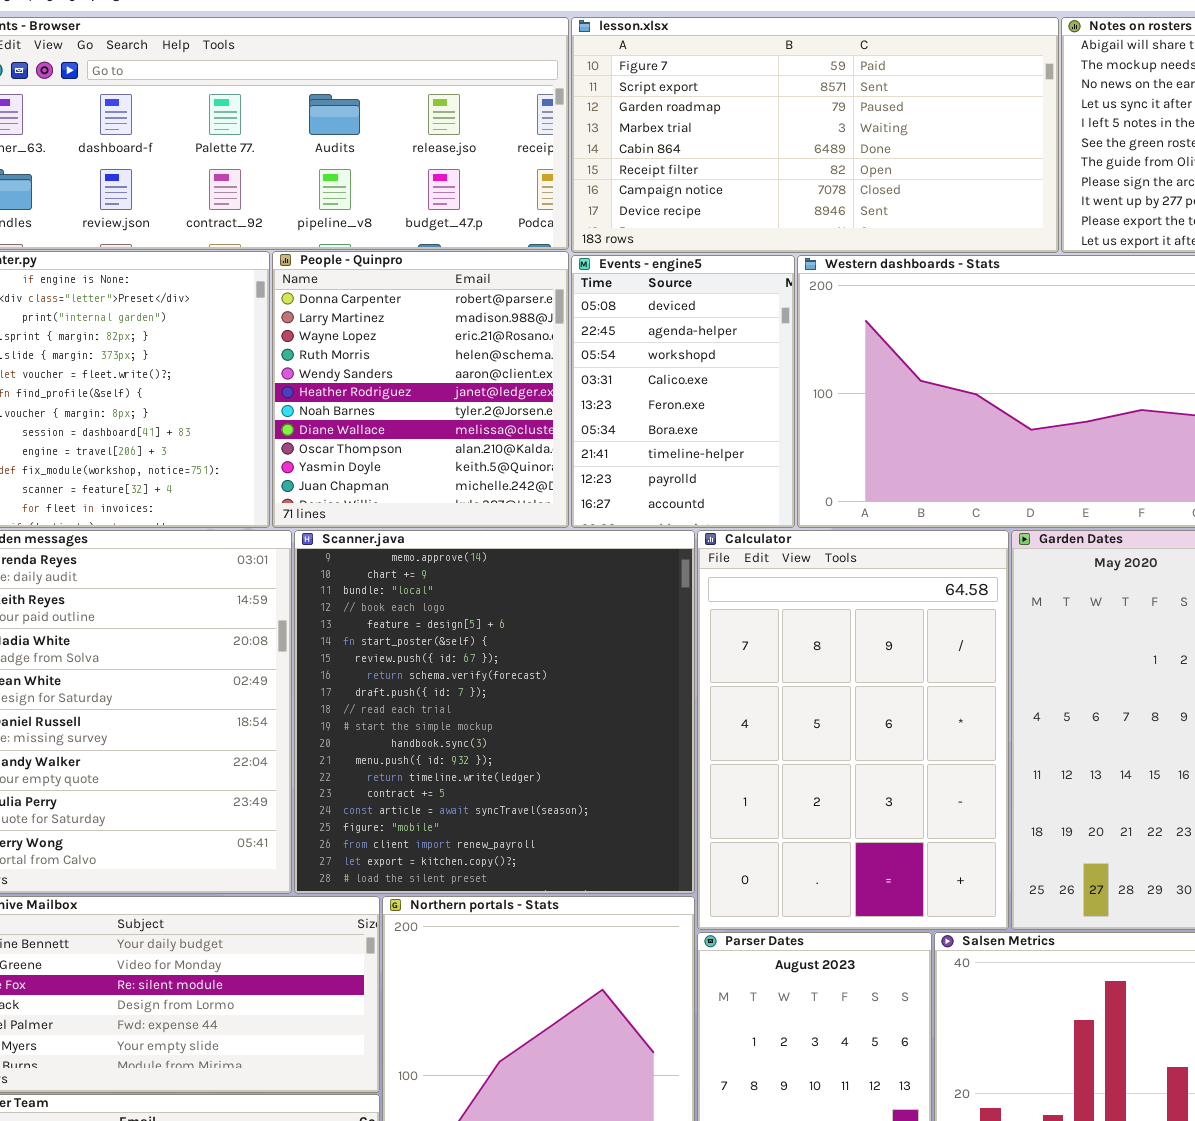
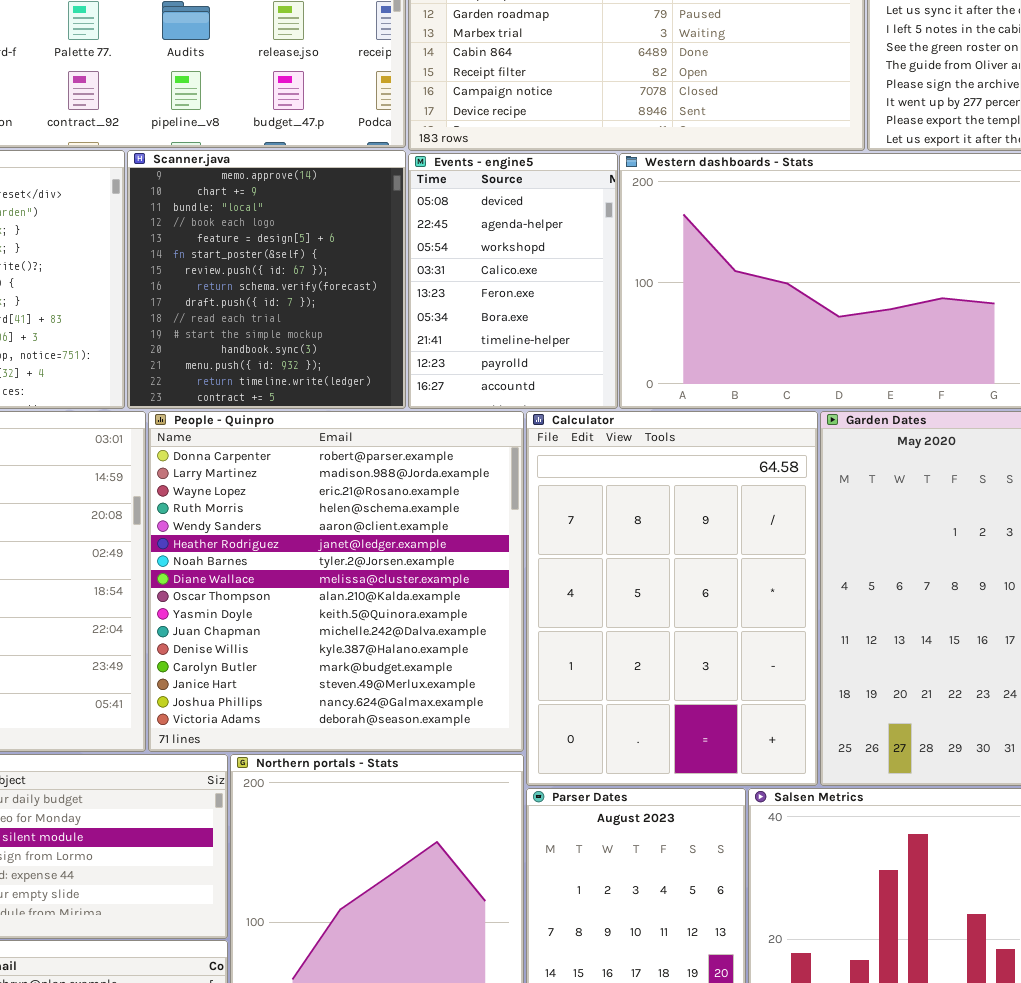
People - Quinpro: [272,251,569,528] -> [148,411,524,752], moved, resized
Scanner.java: [294,530,695,894] -> [127,150,406,409], moved, resized

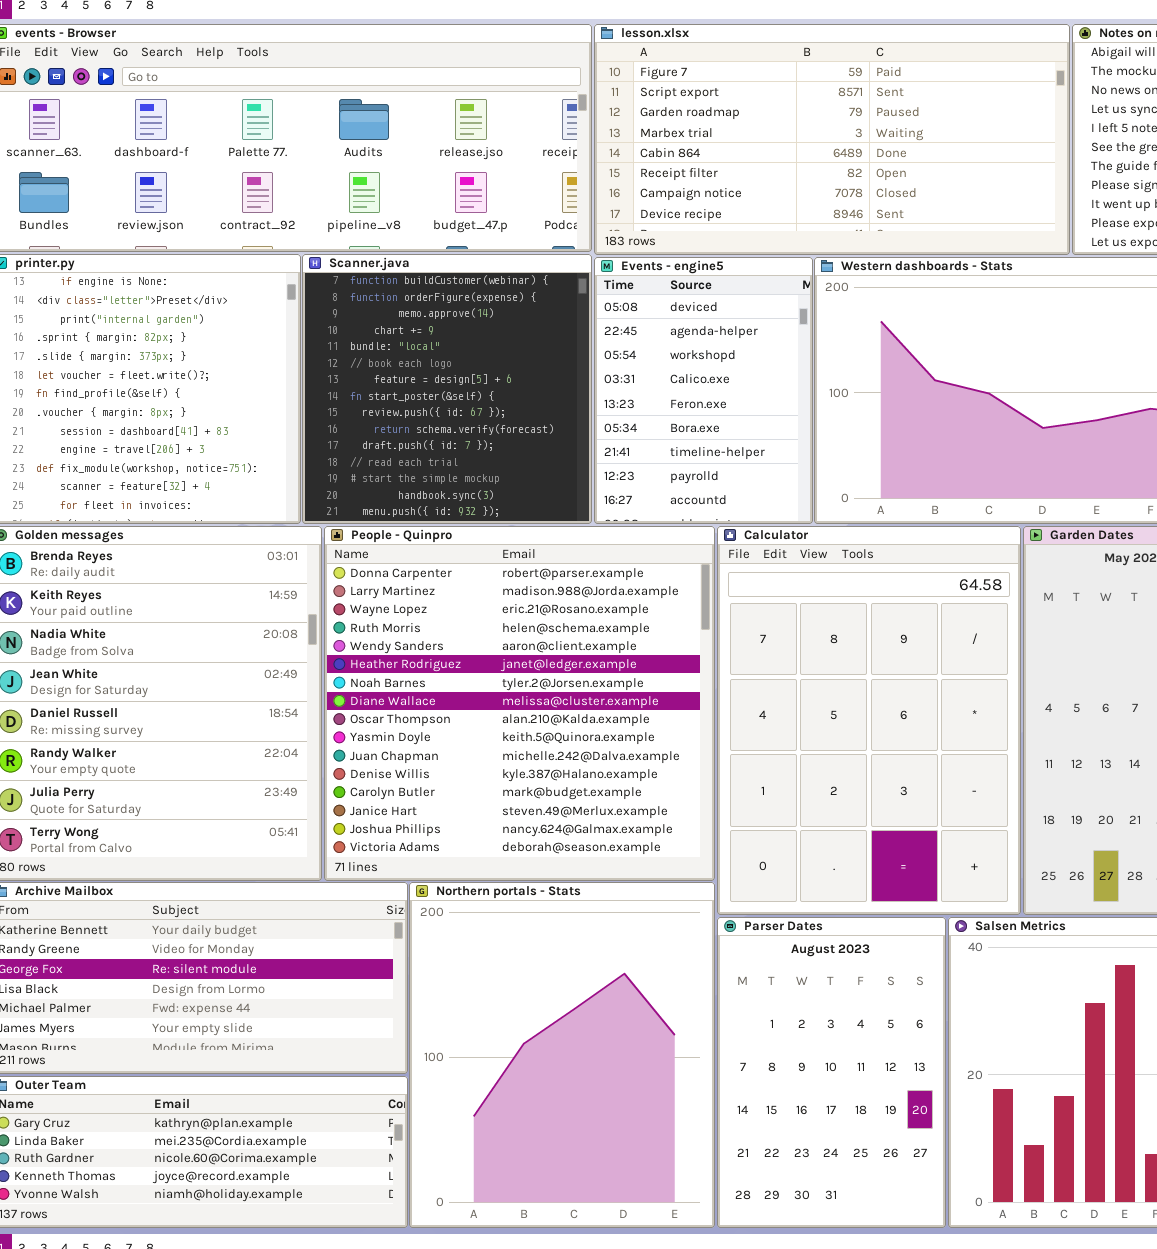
Scanner.java: [127,150,406,409] -> [302,254,592,524], scrolled up 2 rows

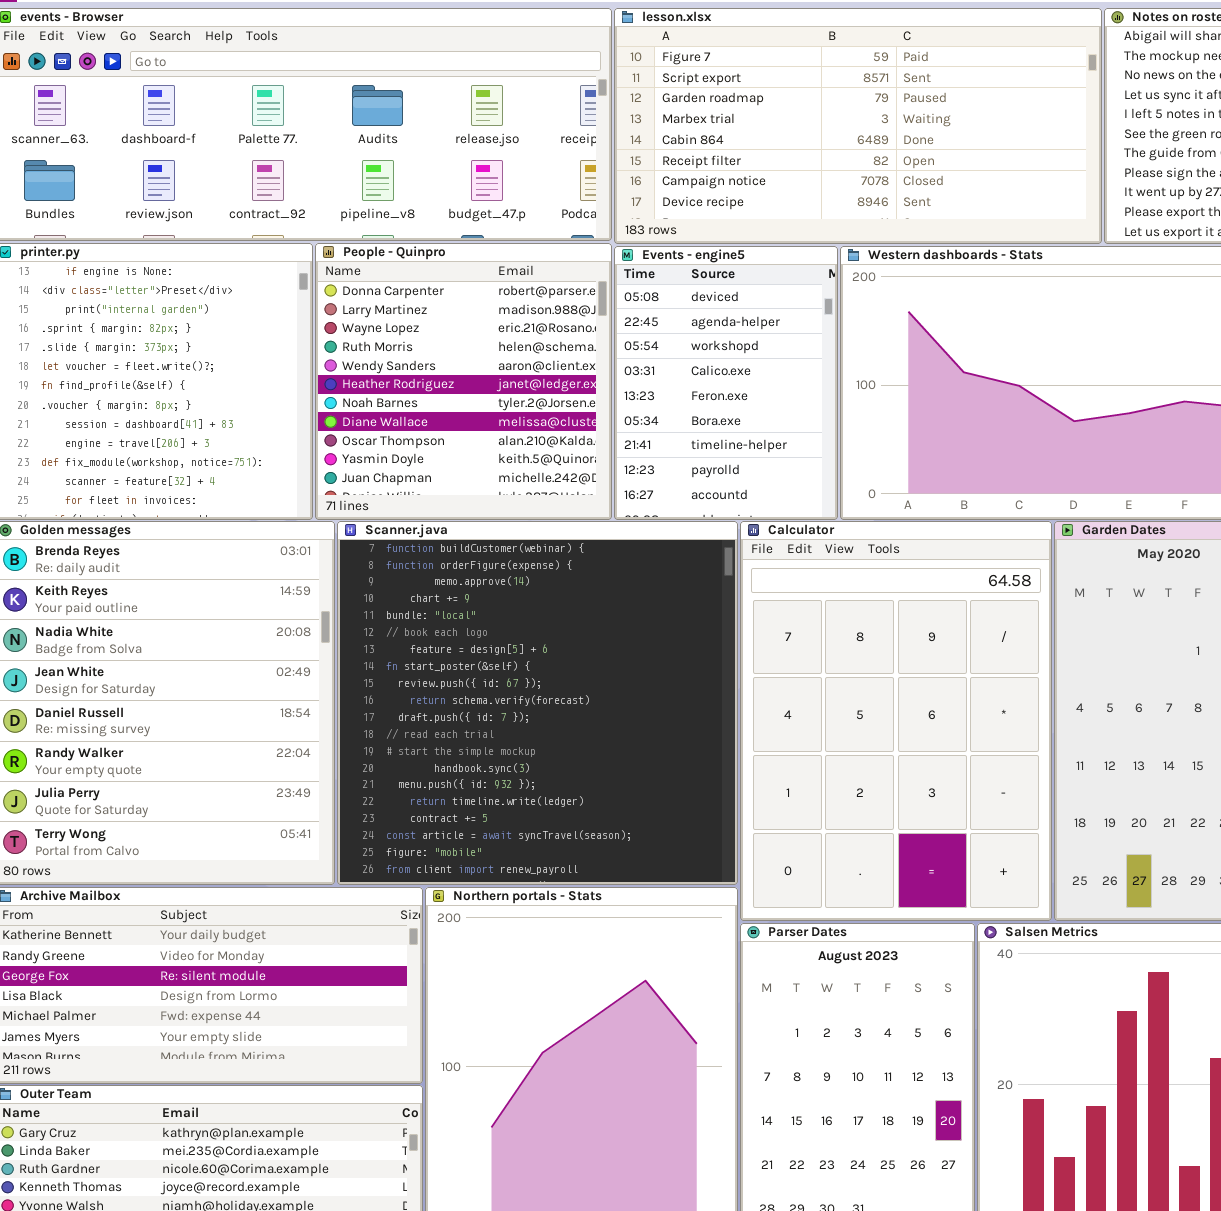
Scanner.java: [302,254,592,524] -> [337,521,738,885], moved, resized
People - Quinpro: [324,526,715,881] -> [315,243,612,520], moved, resized

